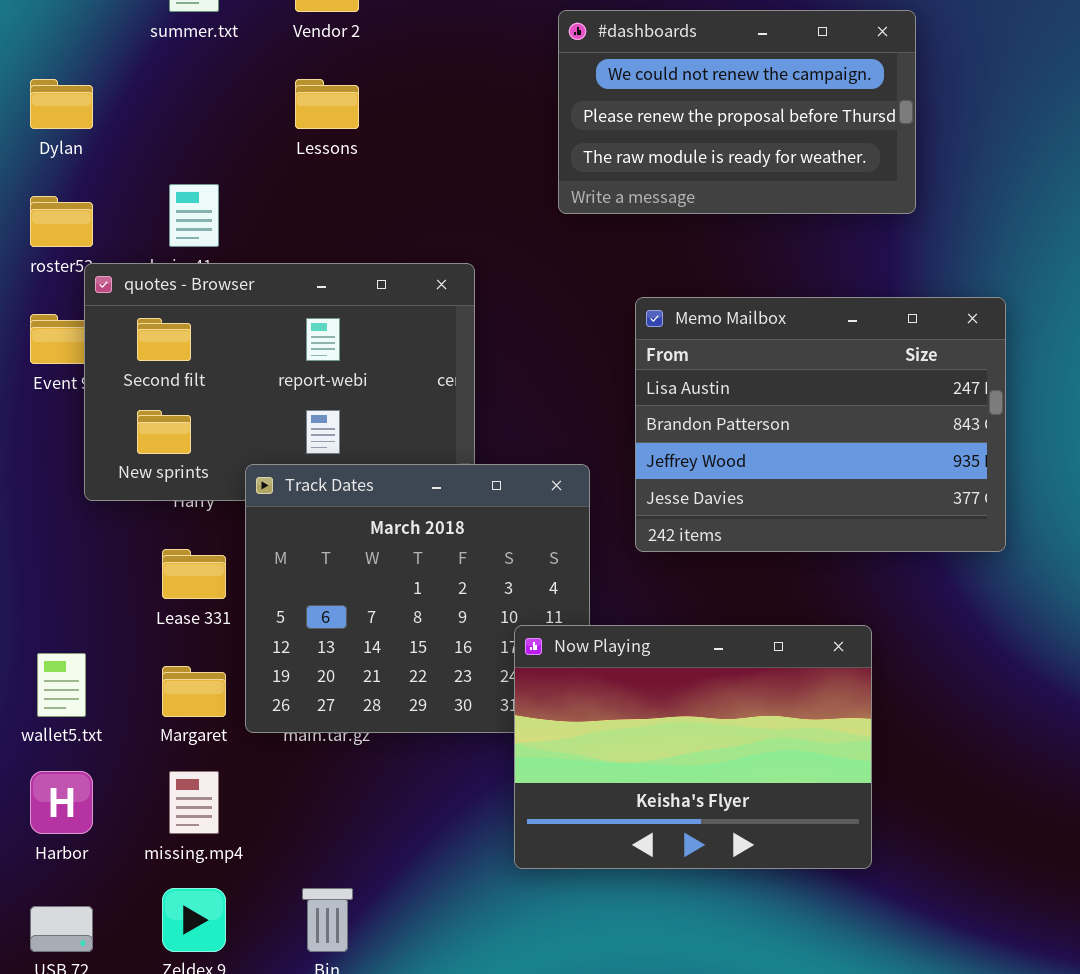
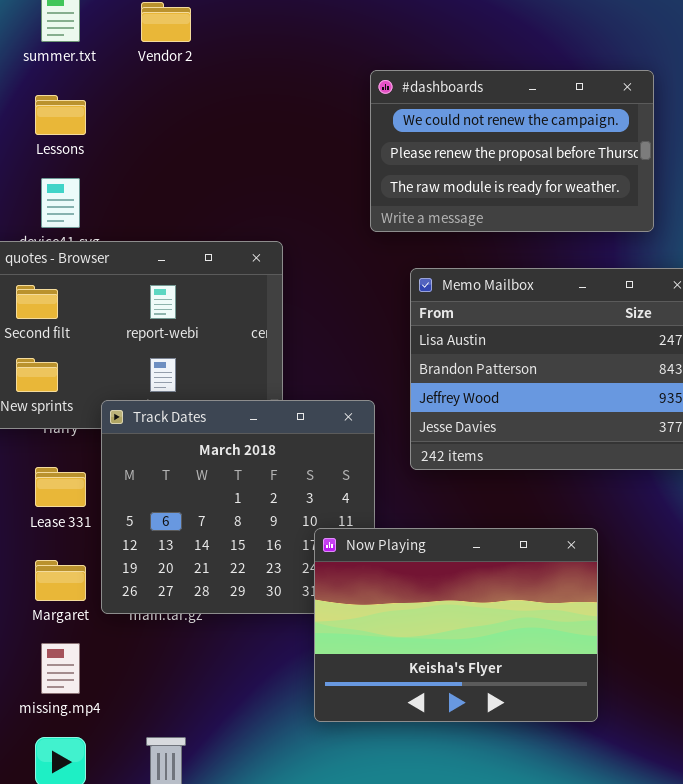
#dashboards: [558,10,916,214] -> [370,70,654,232], moved
Lessons: [295,79,359,129] -> [35,95,86,135], moved

